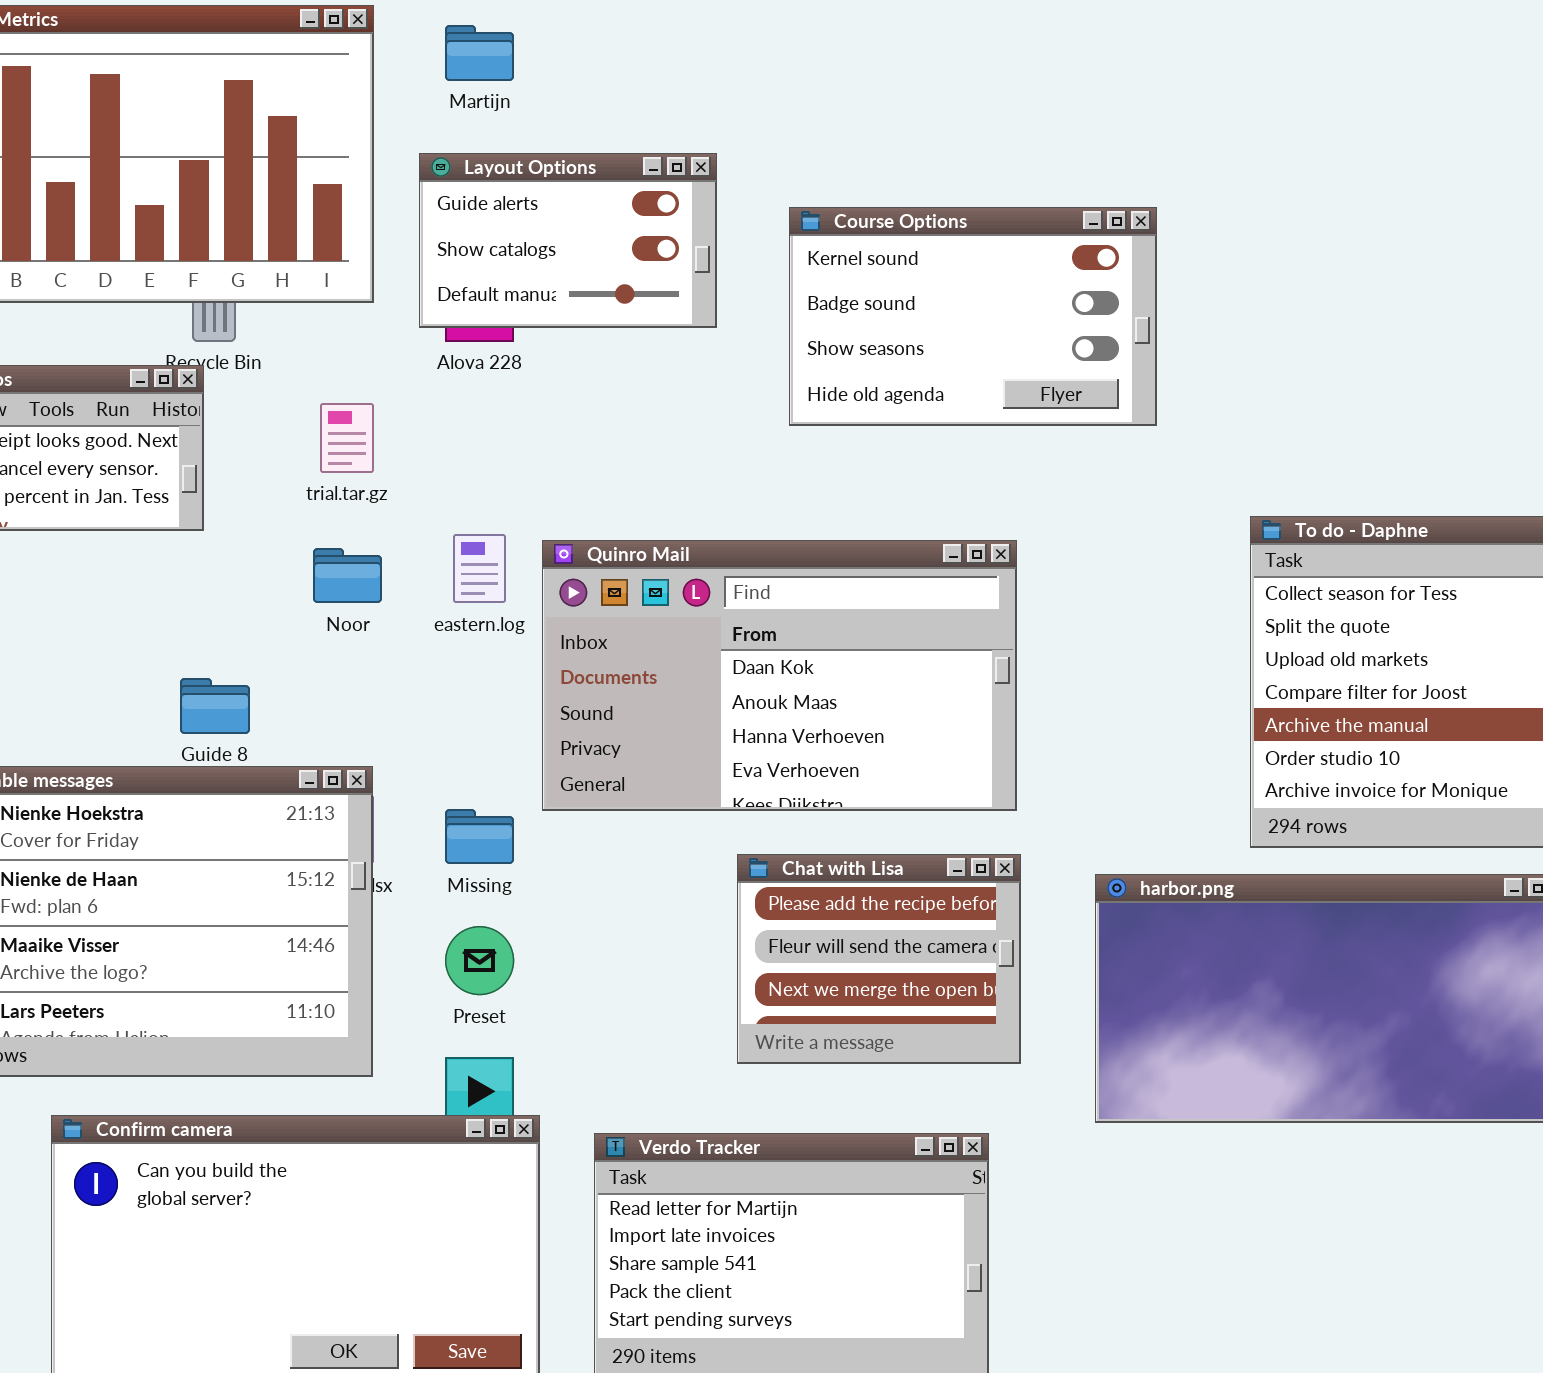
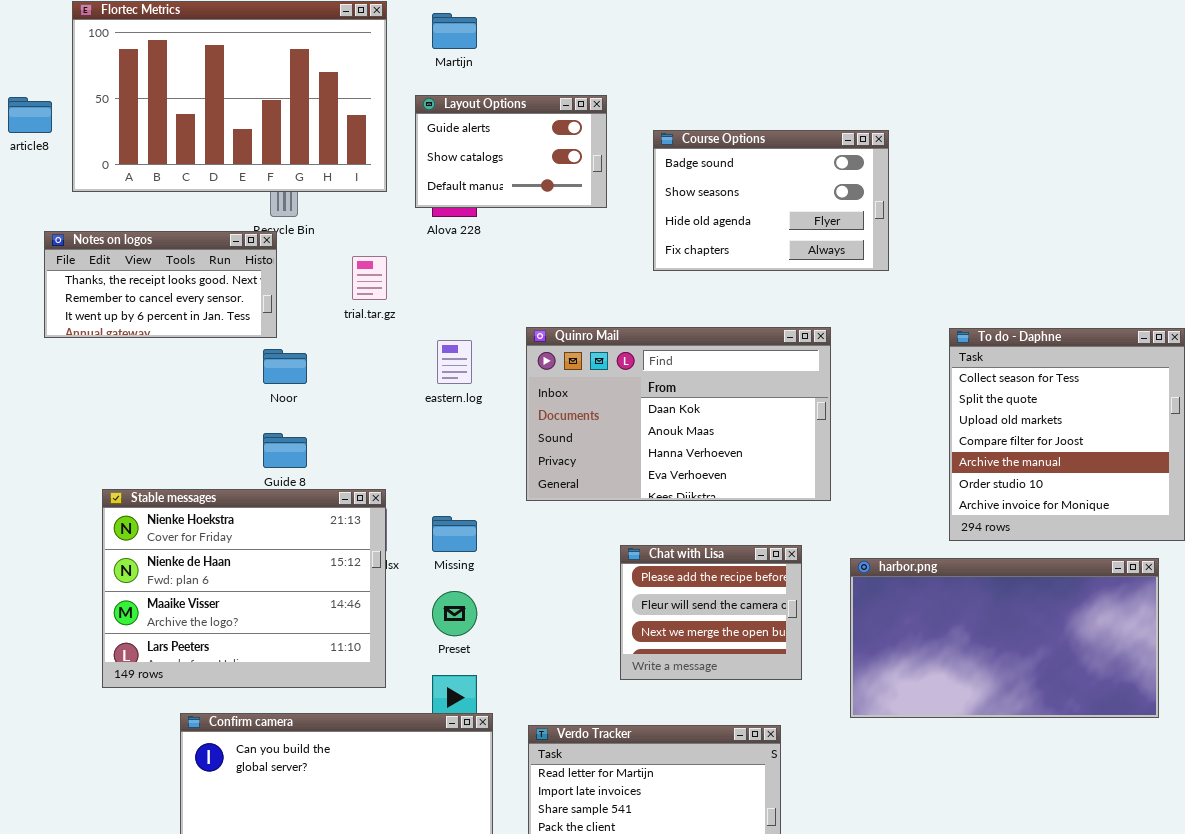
Course Options: [789,207,1157,426] -> [653,130,889,271], scrolled down 1 row
Quinro Mail: [542,540,1017,811] -> [526,327,831,501], moved
Noor: [313,548,382,603] -> [263,349,307,384], moved

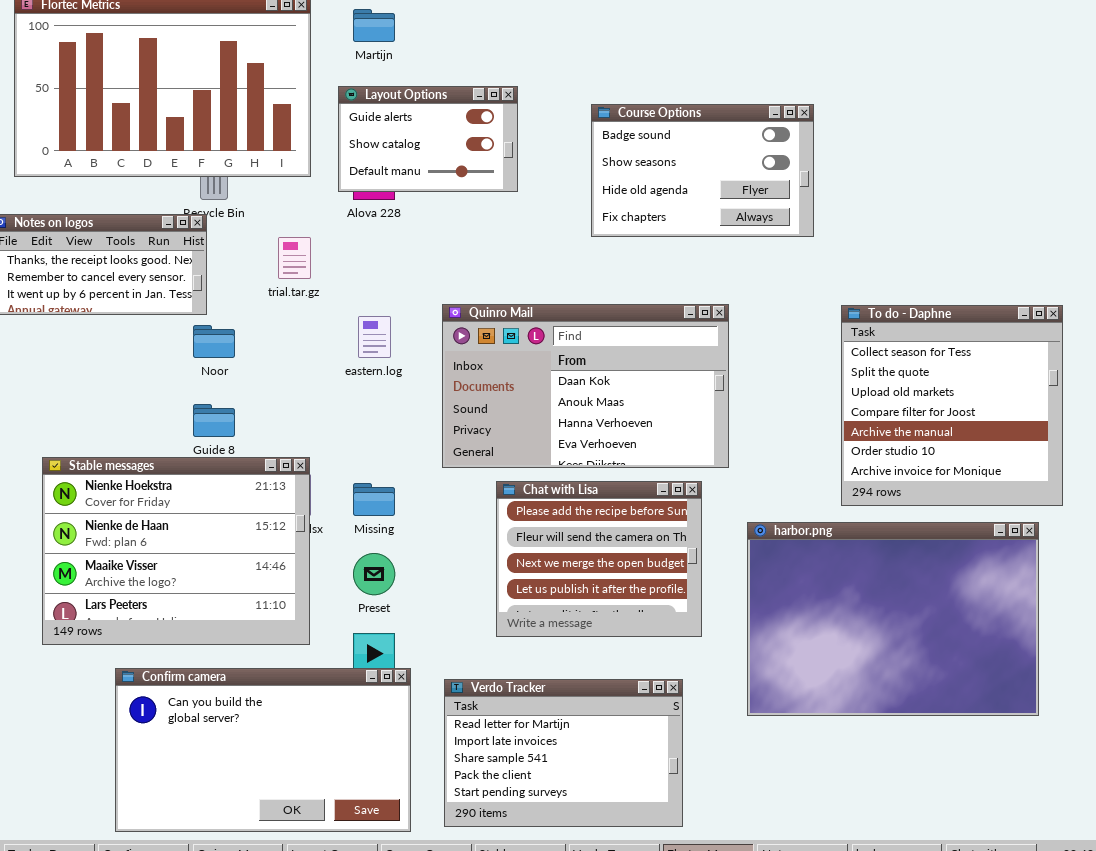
Course Options: [653,130,889,271] -> [591,104,814,237], moved
Chat with Lisa: [620,545,802,680] -> [496,481,702,637], resized
harbor.png: [850,558,1159,718] -> [747,522,1039,716], resized

